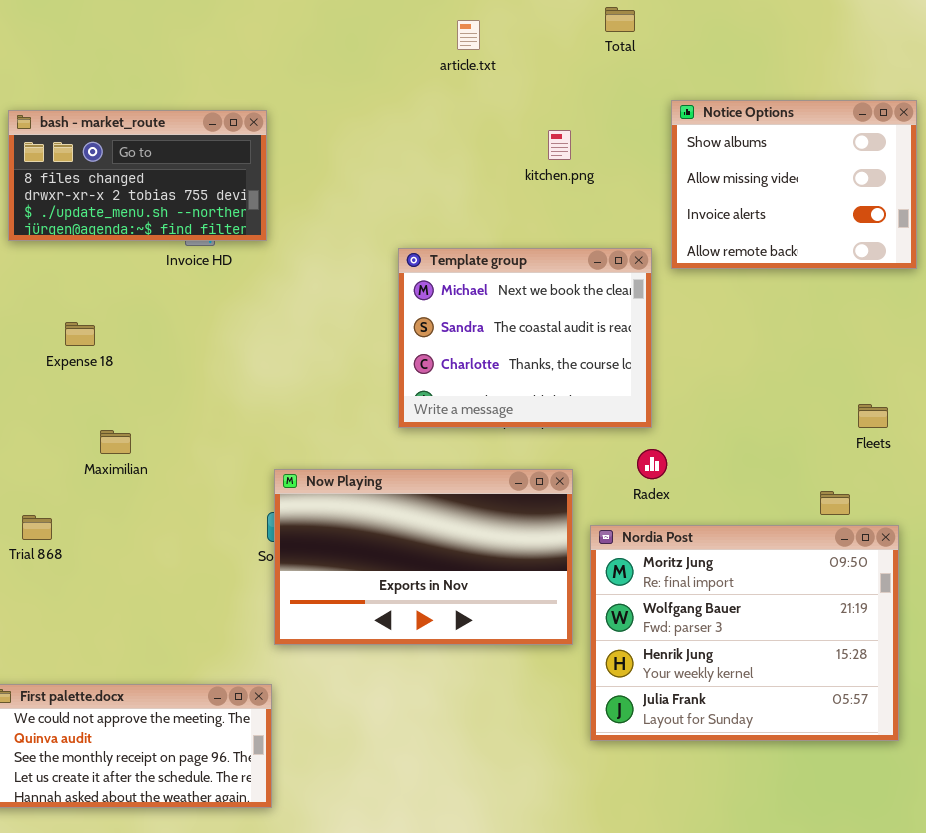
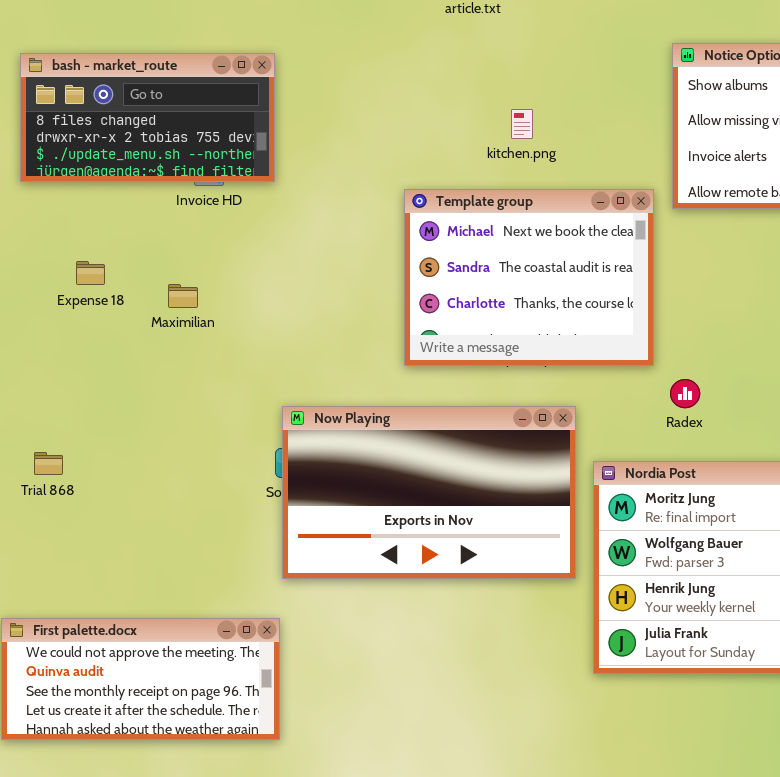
kitchen.png: [548,130,571,160] -> [511,109,533,139], moved
Maximilian: [100,430,131,454] -> [168,284,198,308], moved
Radex: [637,449,667,479] -> [670,379,700,408], moved

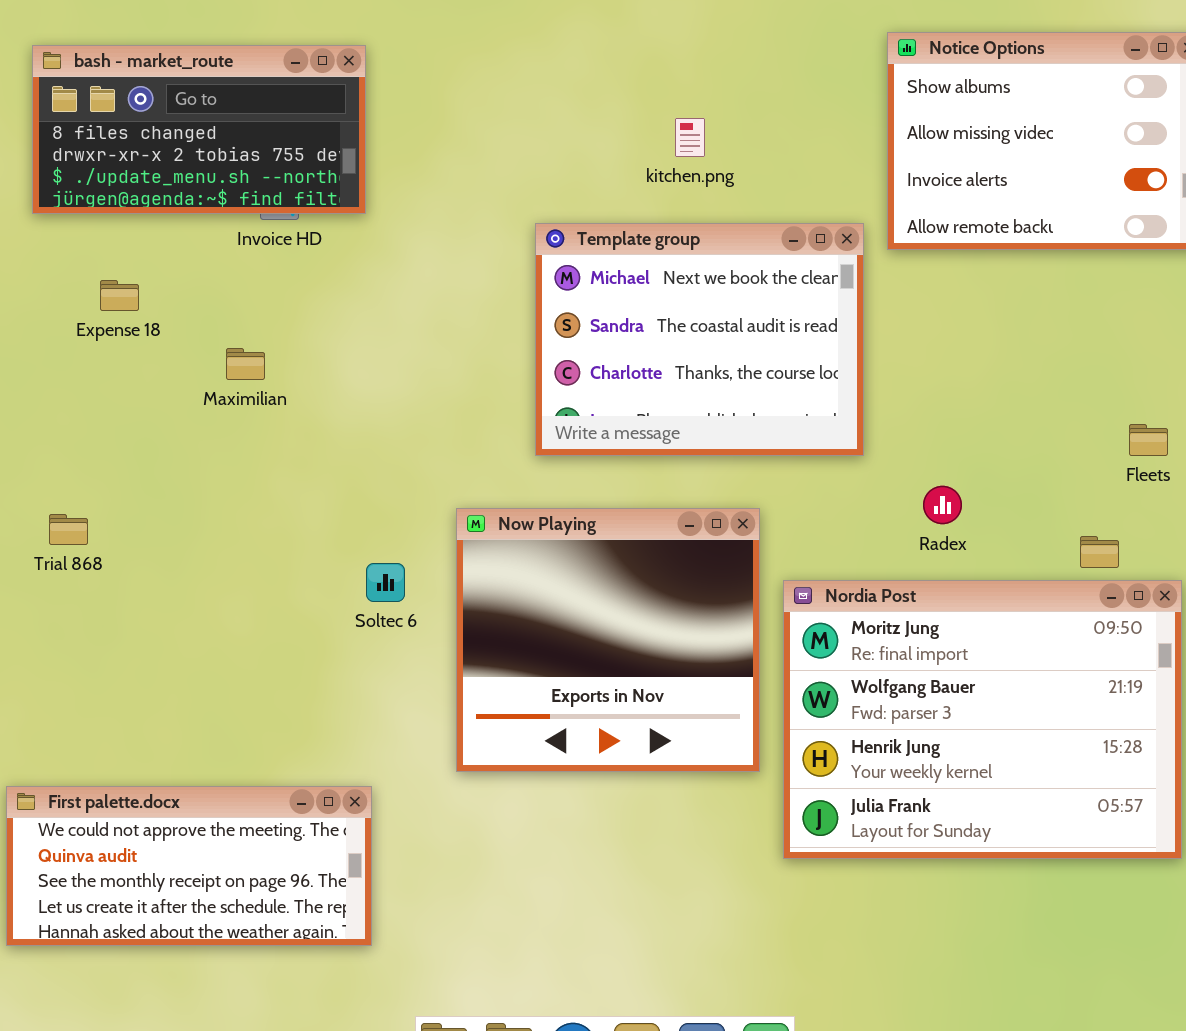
Expense 18: [76,261,105,285] -> [100,280,139,311], moved
Radex: [670,379,700,408] -> [923,486,962,524], moved
Now Playing: [282,406,576,579] -> [456,508,760,772], resized
Trial 868: [34,452,63,475] -> [49,514,88,545], moved

